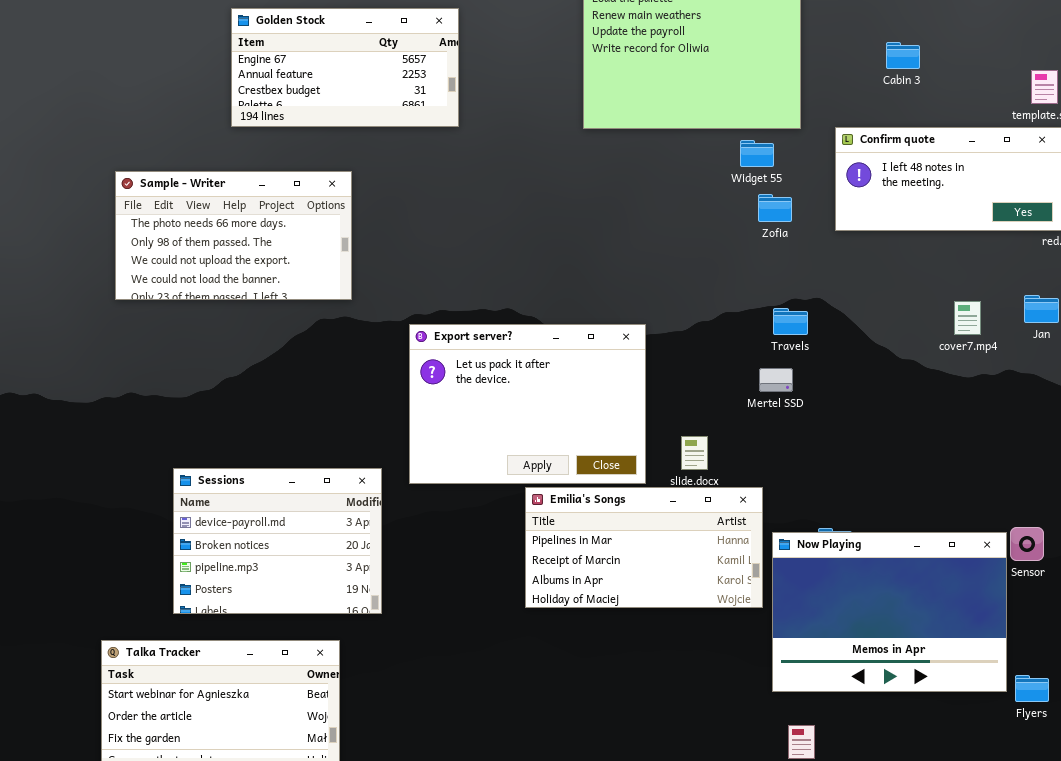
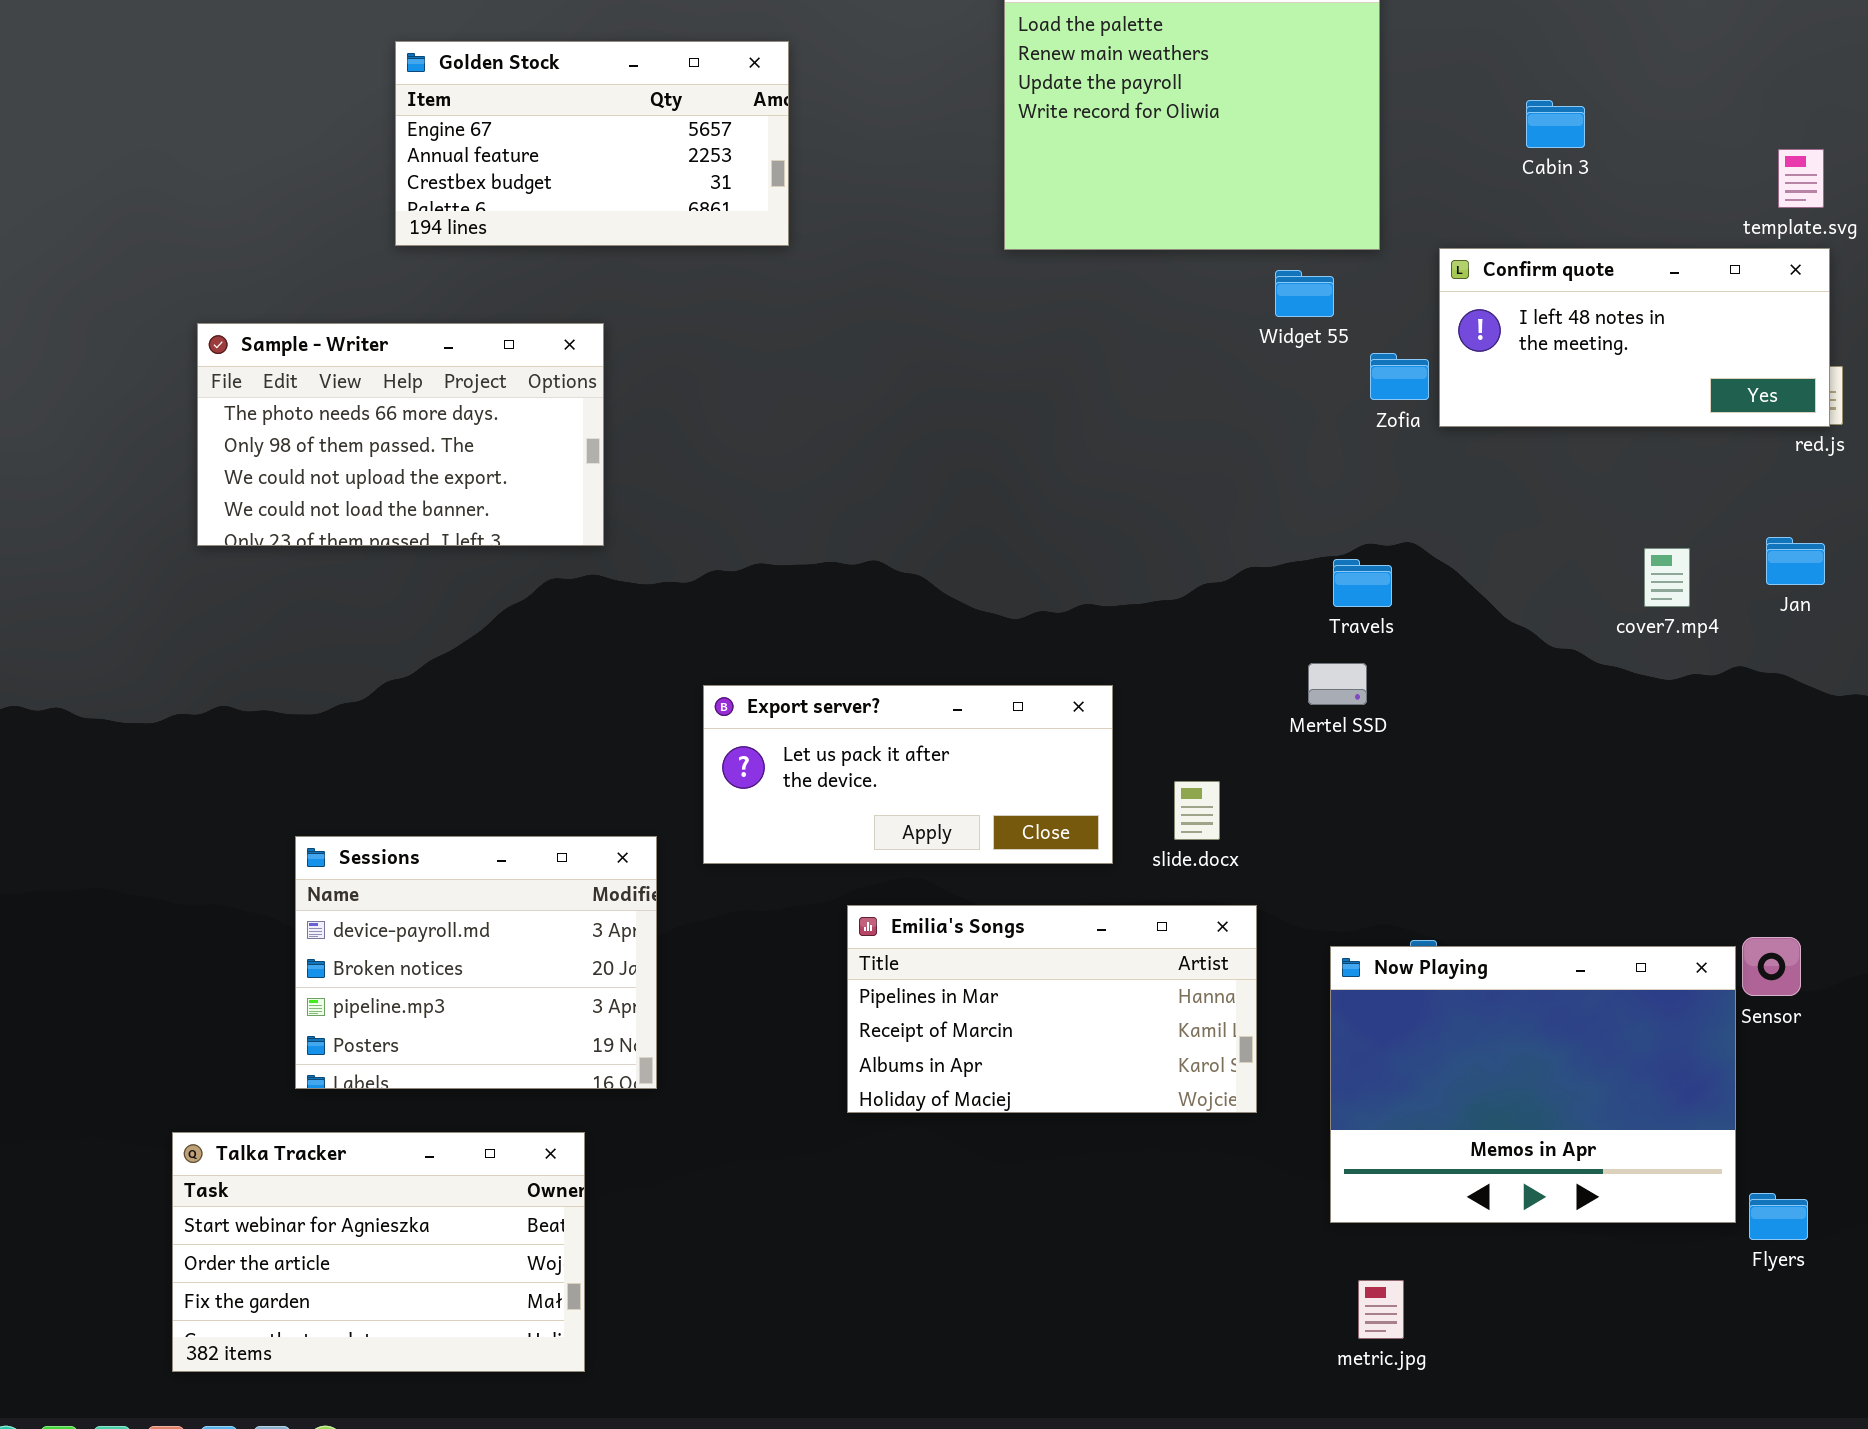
Zofia: [758,194,792,222] -> [1370,353,1429,400], moved
Export server?: [409,324,646,484] -> [703,685,1113,864], resized
Emilia's Songs: [525,487,763,608] -> [847,905,1257,1113], moved

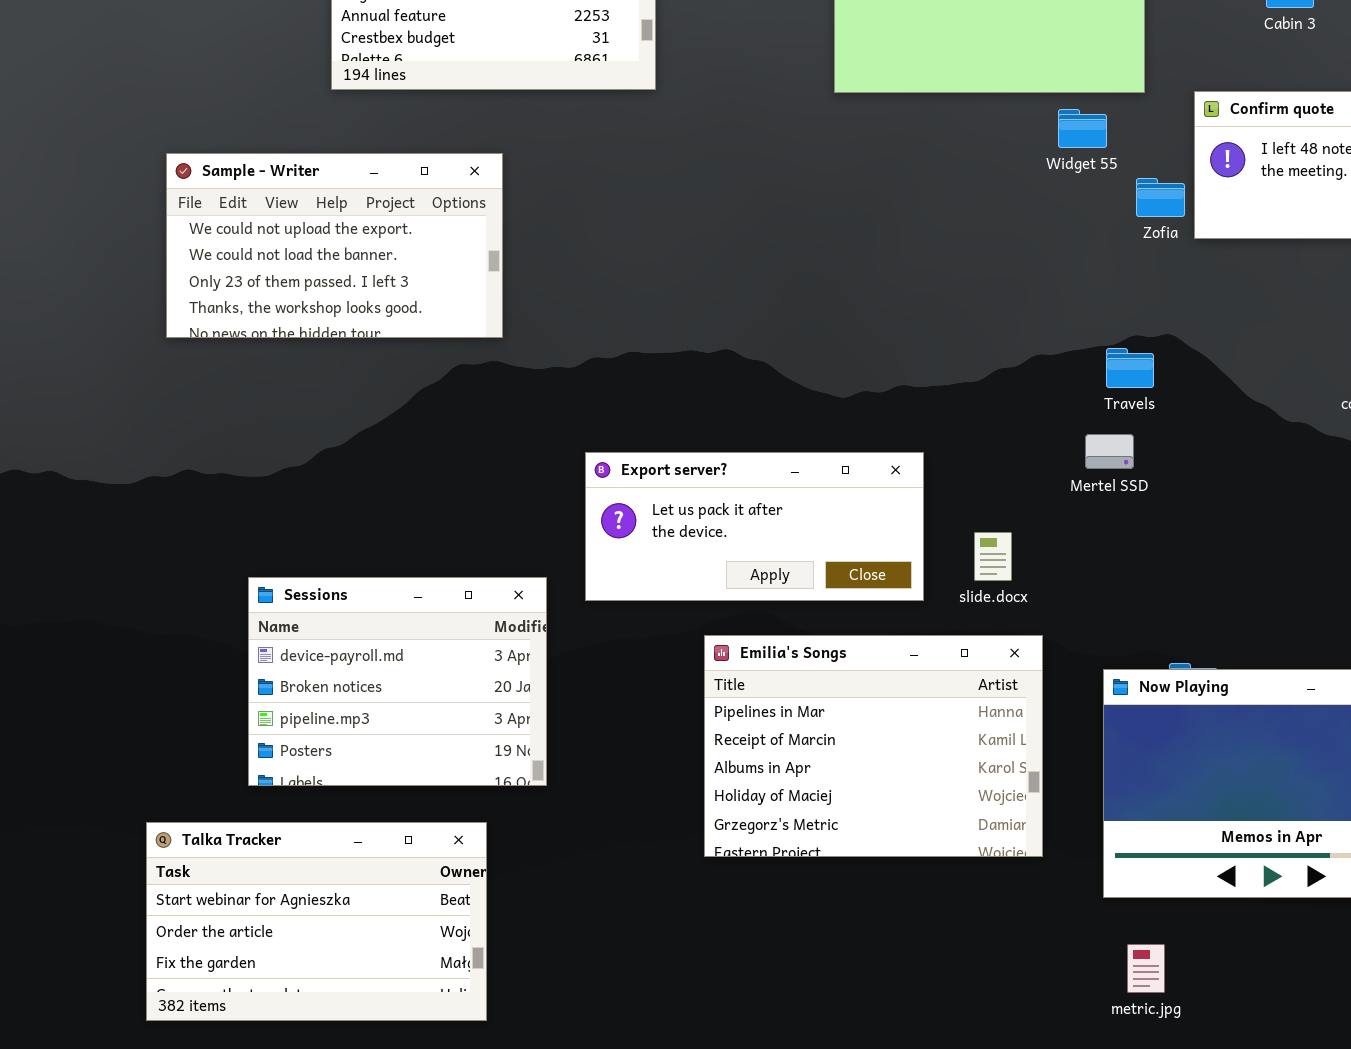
Sample - Writer: [197,323,604,546] -> [166,153,503,338], scrolled down 2 rows
Emilia's Songs: [847,905,1257,1113] -> [704,635,1043,857], resized

